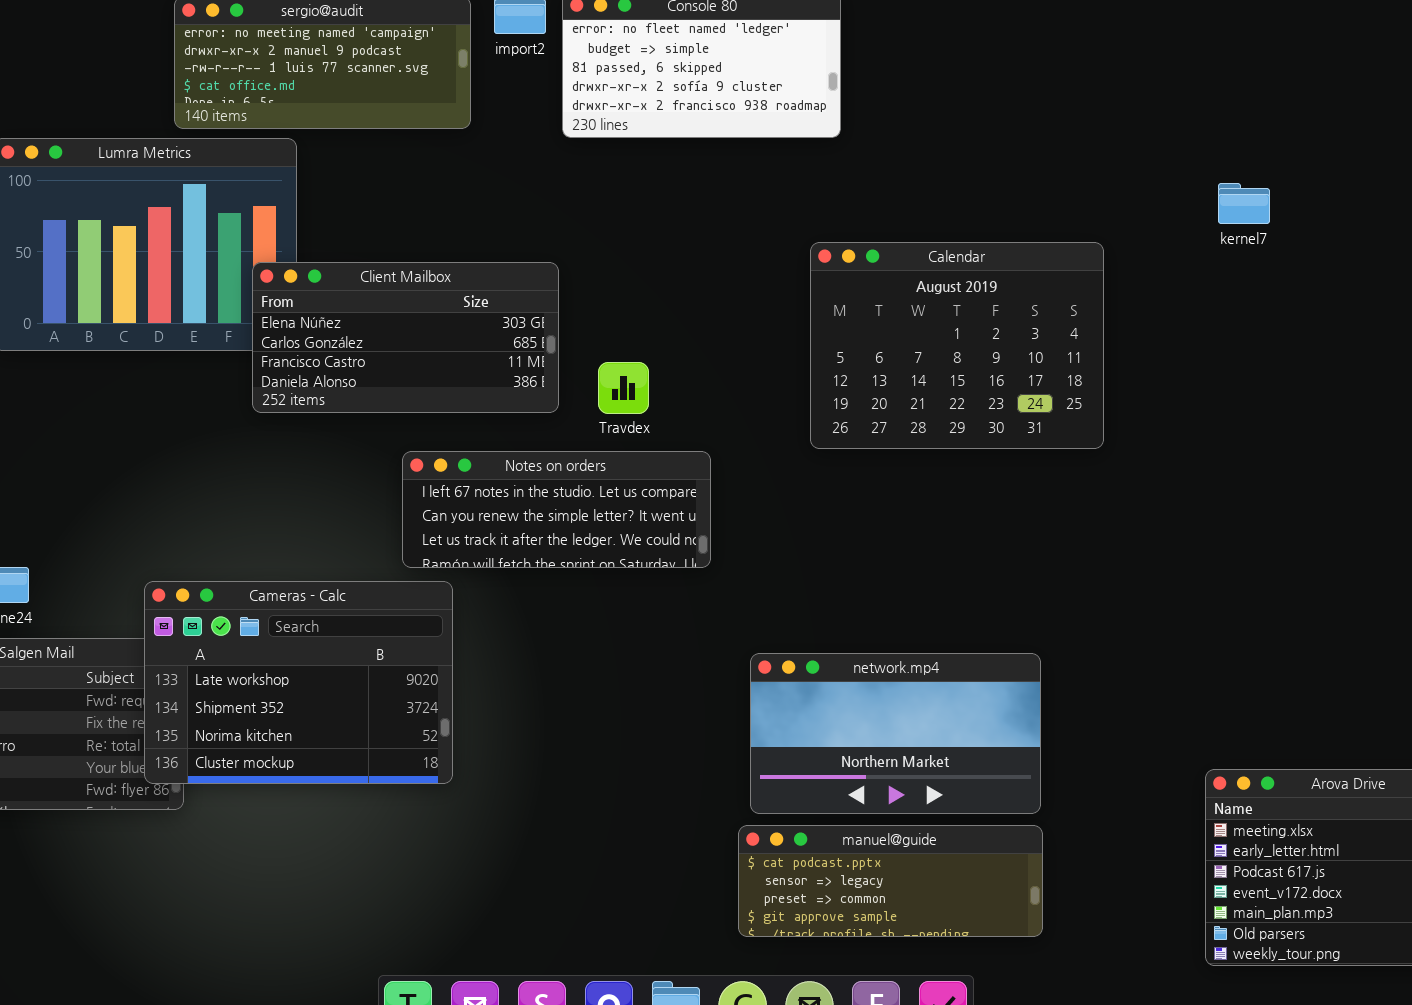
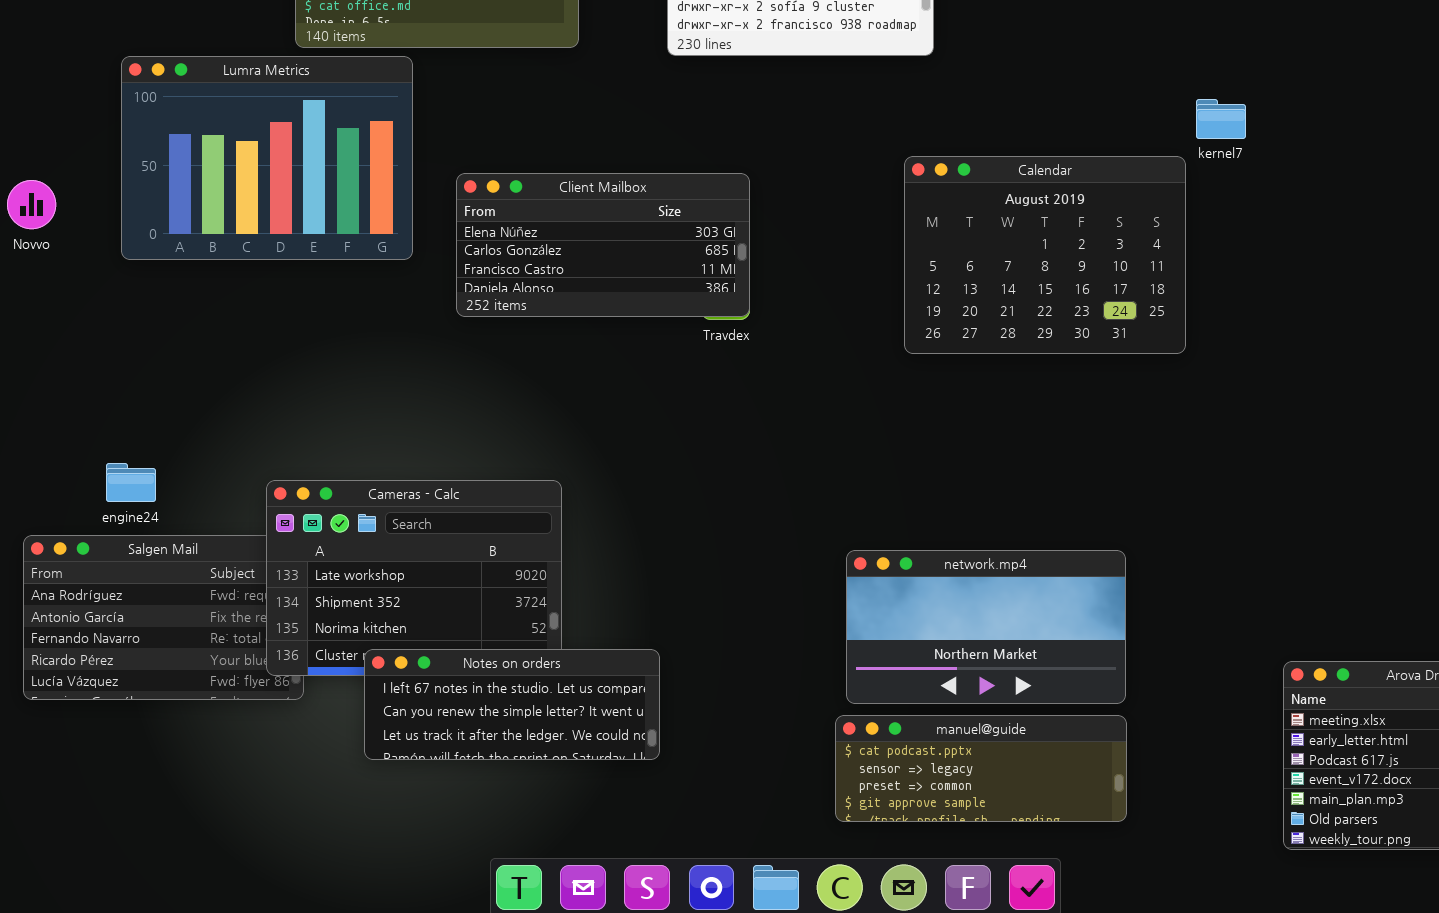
kernel7: [1218,183,1270,224] -> [1196,99,1246,139], moved
Client Mailbox: [252,262,559,413] -> [456,173,750,317], moved
Notes on orders: [402,451,711,568] -> [364,649,660,760], moved

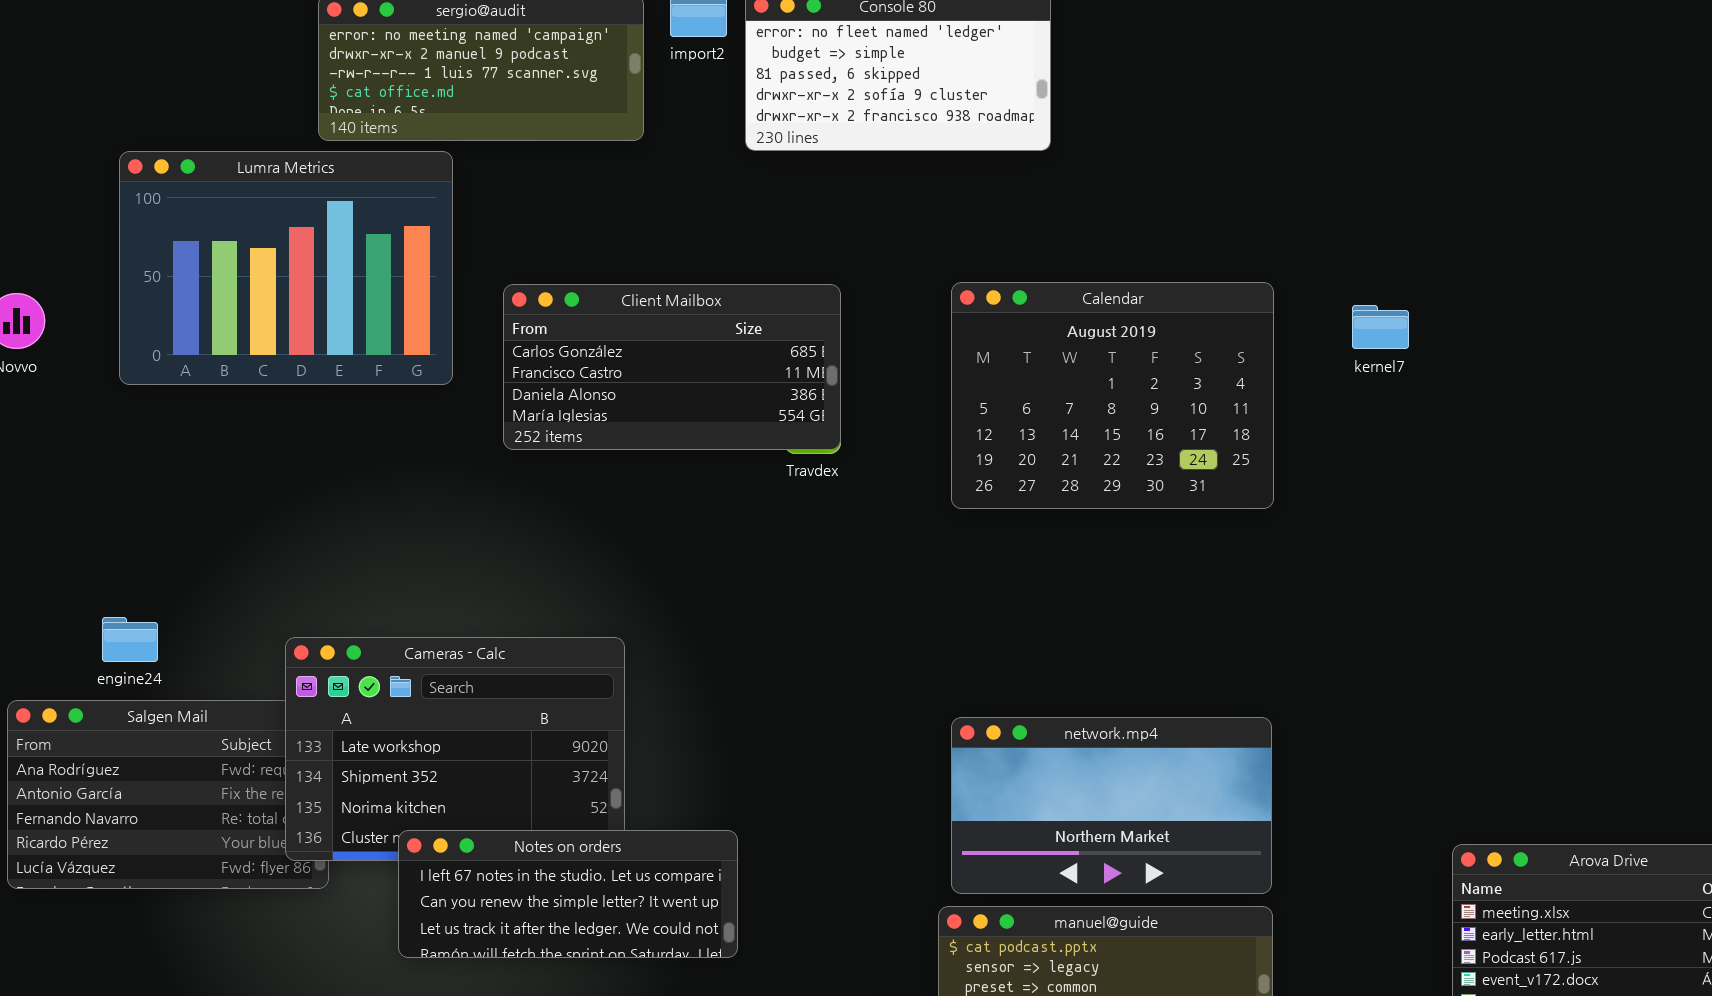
kernel7: [1196,99,1246,139] -> [1352,305,1409,349], moved
Calendar: [904,156,1186,354] -> [951,282,1274,509], moved
Client Mailbox: [456,173,750,317] -> [503,284,841,450], scrolled down 1 row

